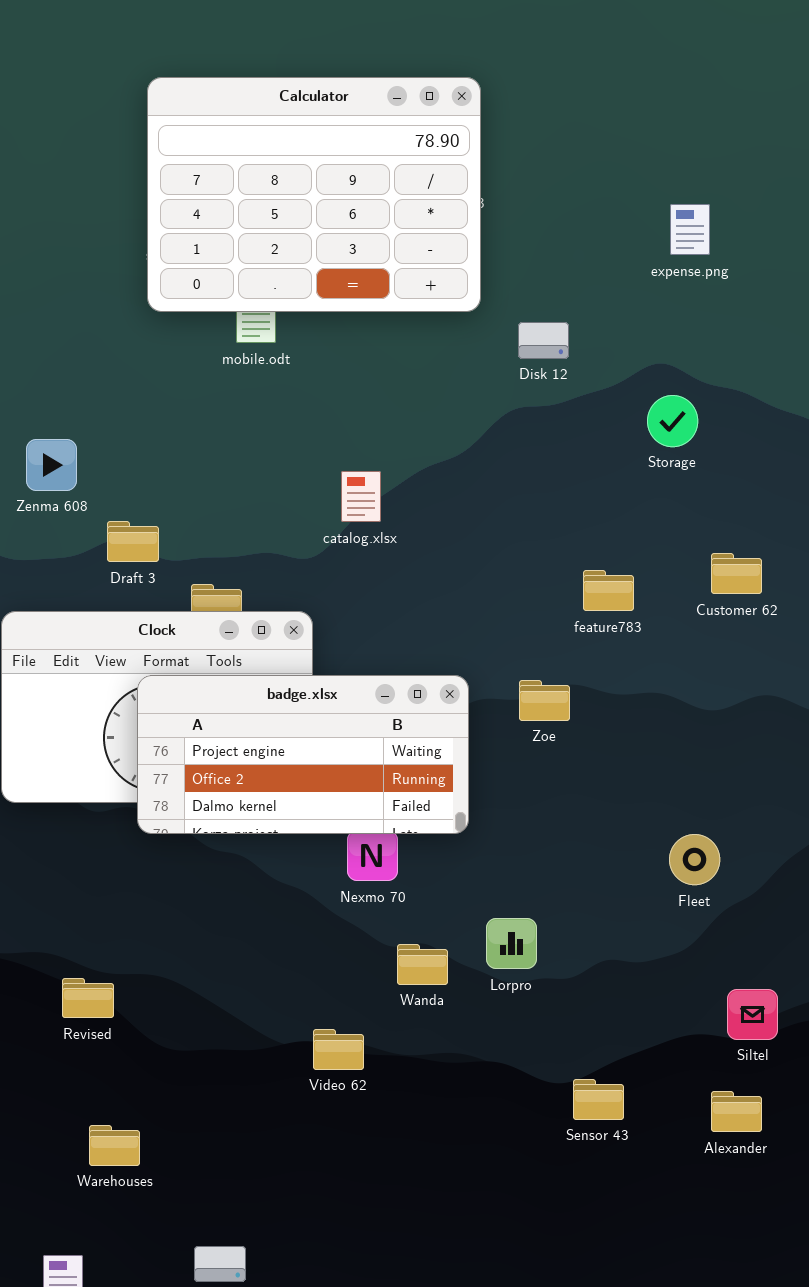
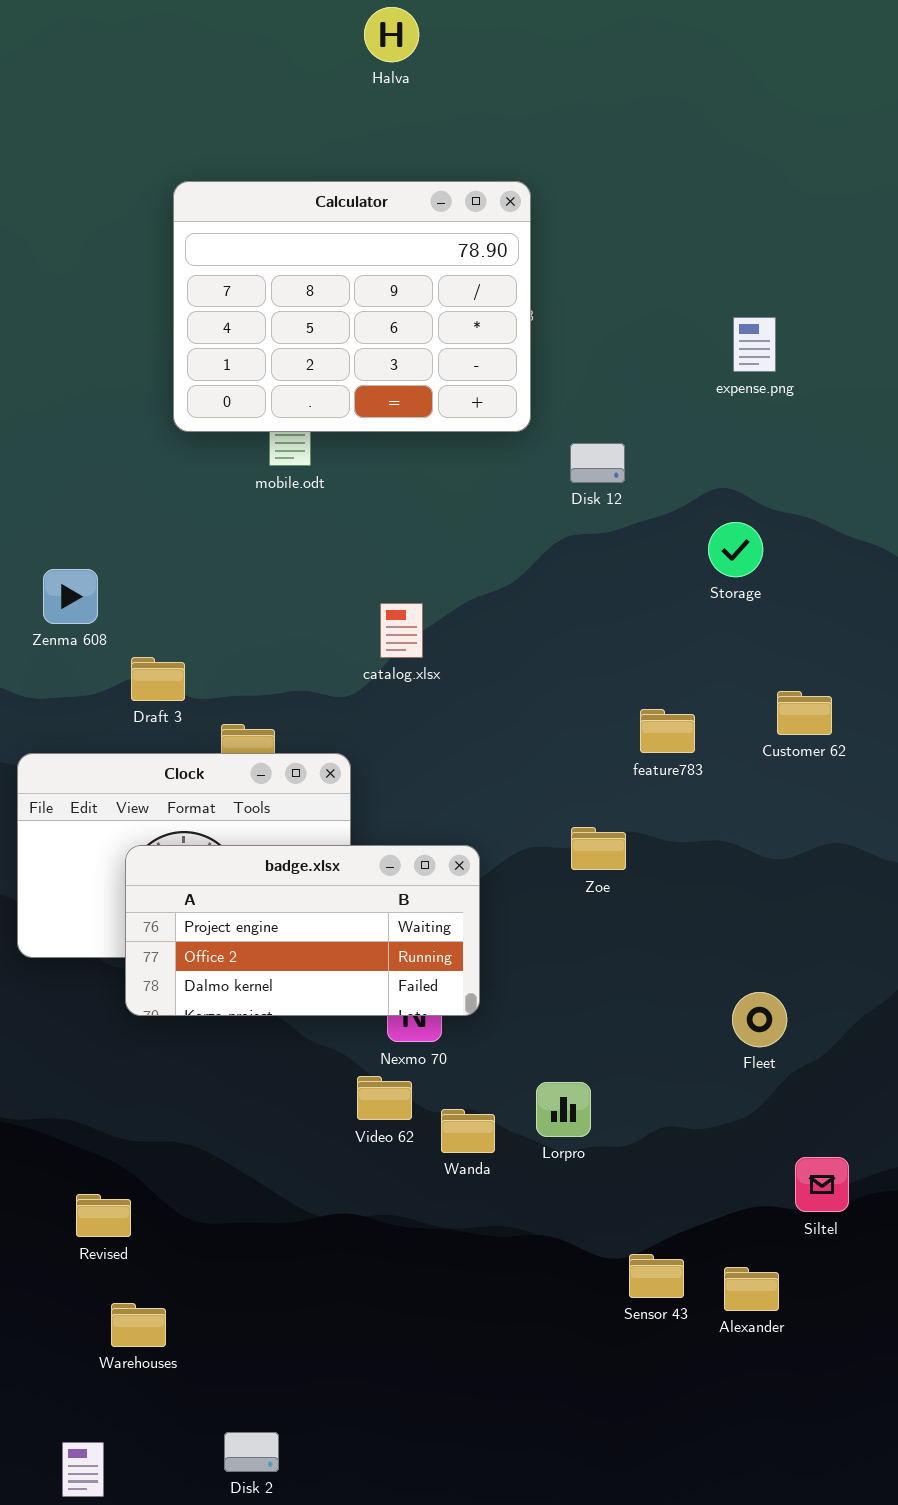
badge.xlsx: [137,675,469,834] -> [125,845,480,1016], moved
Revised: [62,978,114,1018] -> [76,1194,131,1237], moved
Video 62: [313,1029,364,1070] -> [357,1076,412,1120], moved
Alexander: [711,1091,762,1132] -> [724,1267,779,1311], moved

